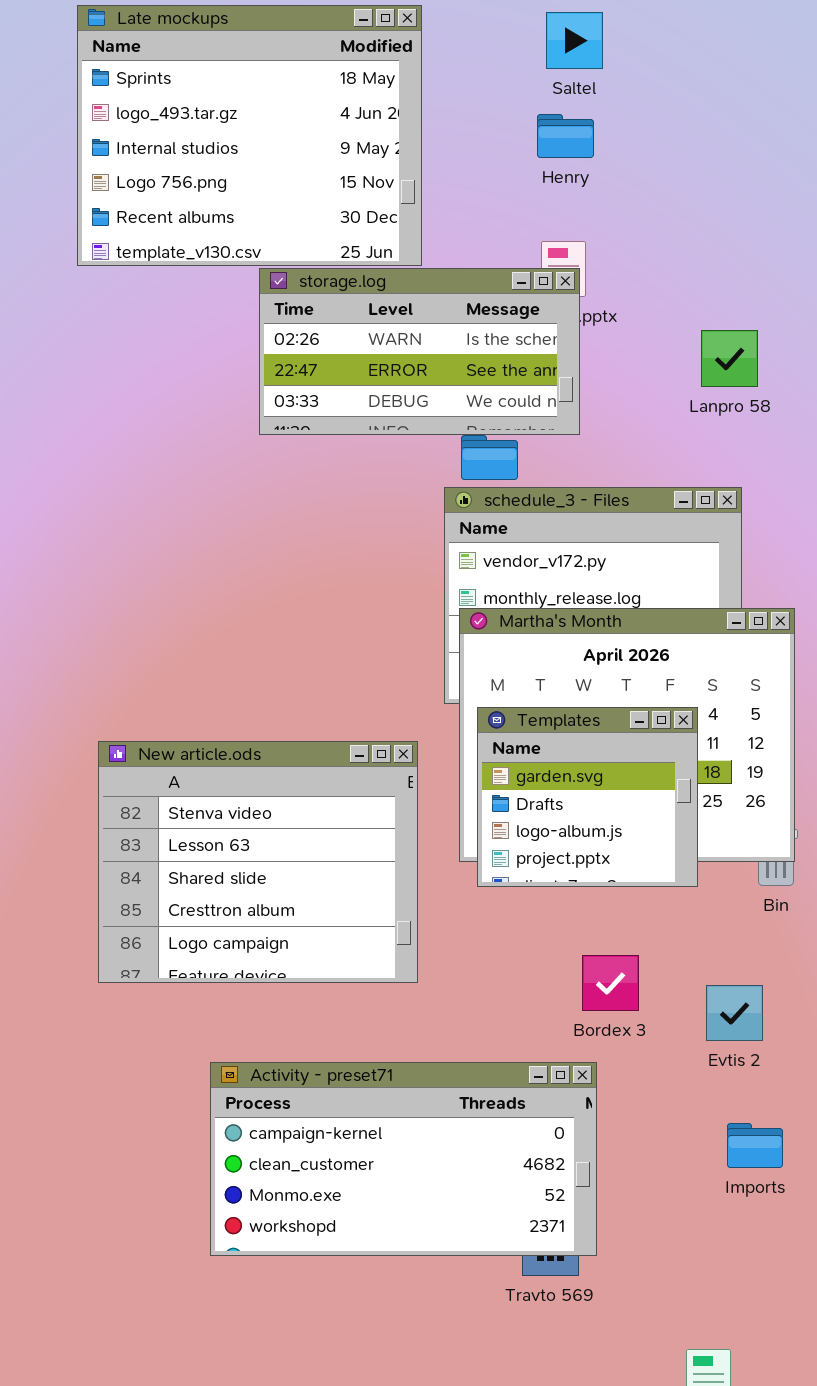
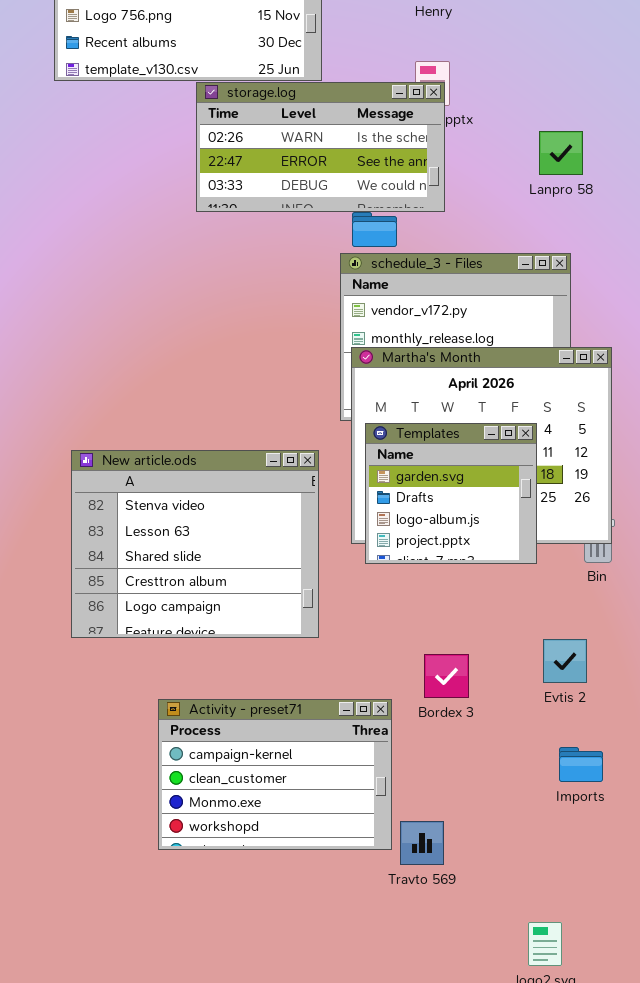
Bordex 3: [582,955,639,1011] -> [424,654,469,698], moved
Activity - preset71: [210,1062,597,1256] -> [158,699,392,850], resized

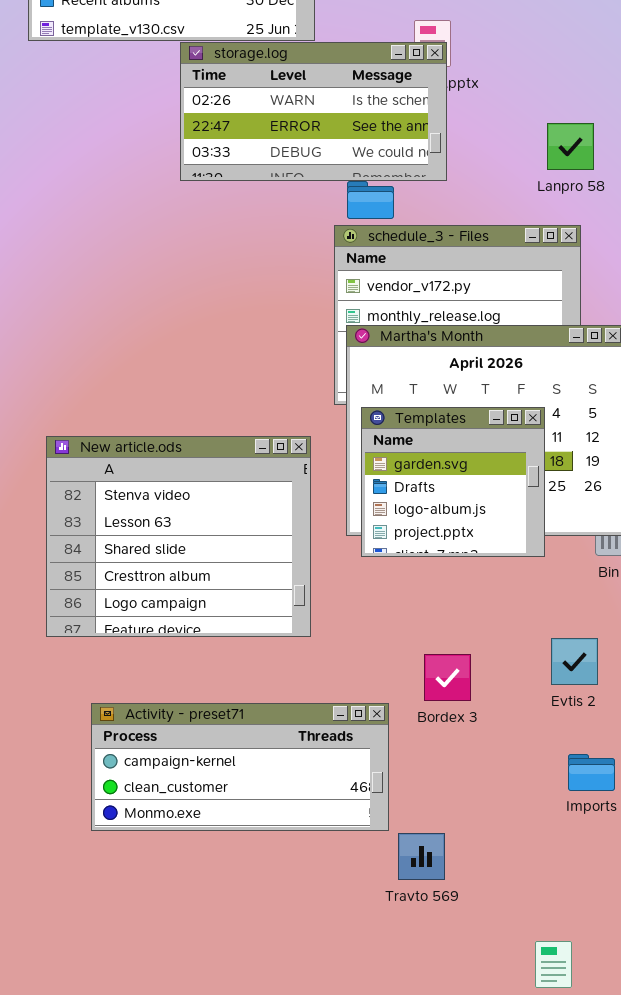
Lanpro 58: [539,131,583,175] -> [547,123,594,170], moved
Activity - preset71: [158,699,392,850] -> [91,703,389,831], resized

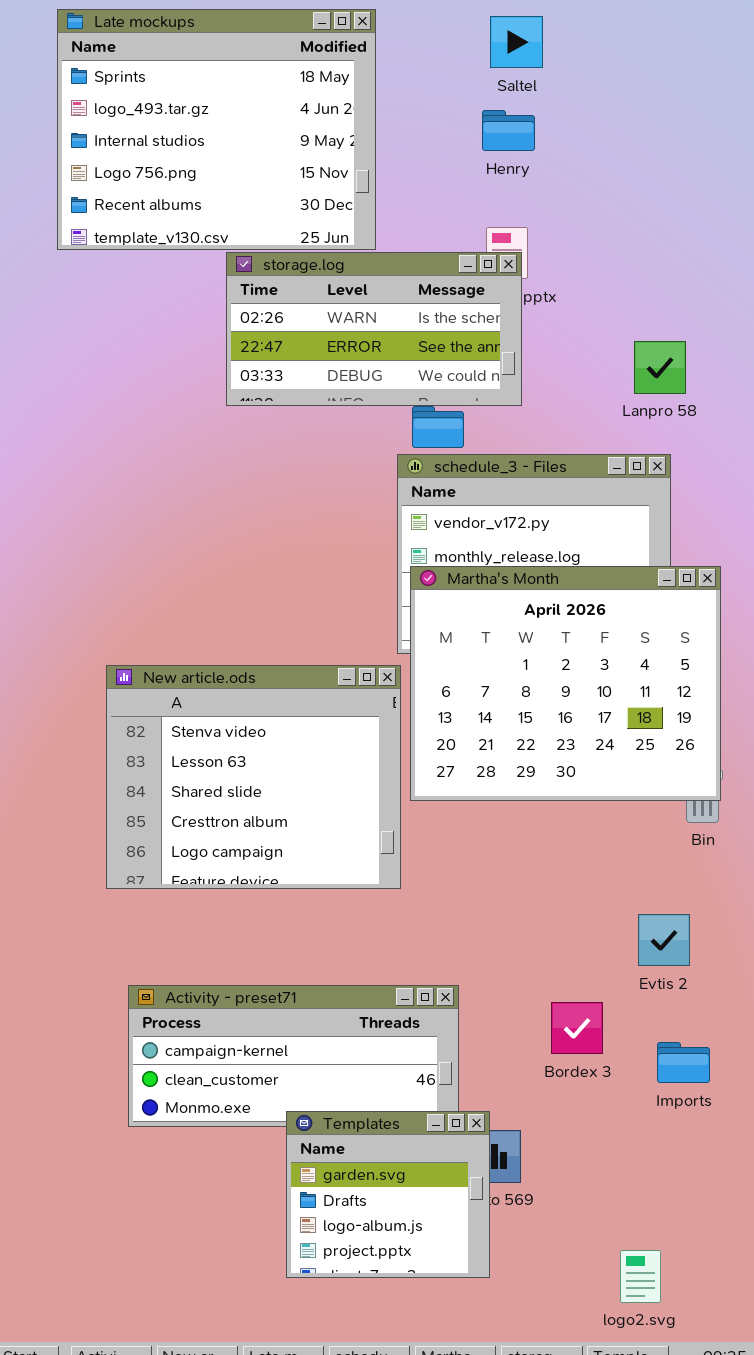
Templates: [361,407,545,557] -> [286,1111,490,1278], moved
New article.ods: [46,436,311,637] -> [106,665,401,889], moved
Bordex 3: [424,654,471,701] -> [551,1002,603,1054], moved

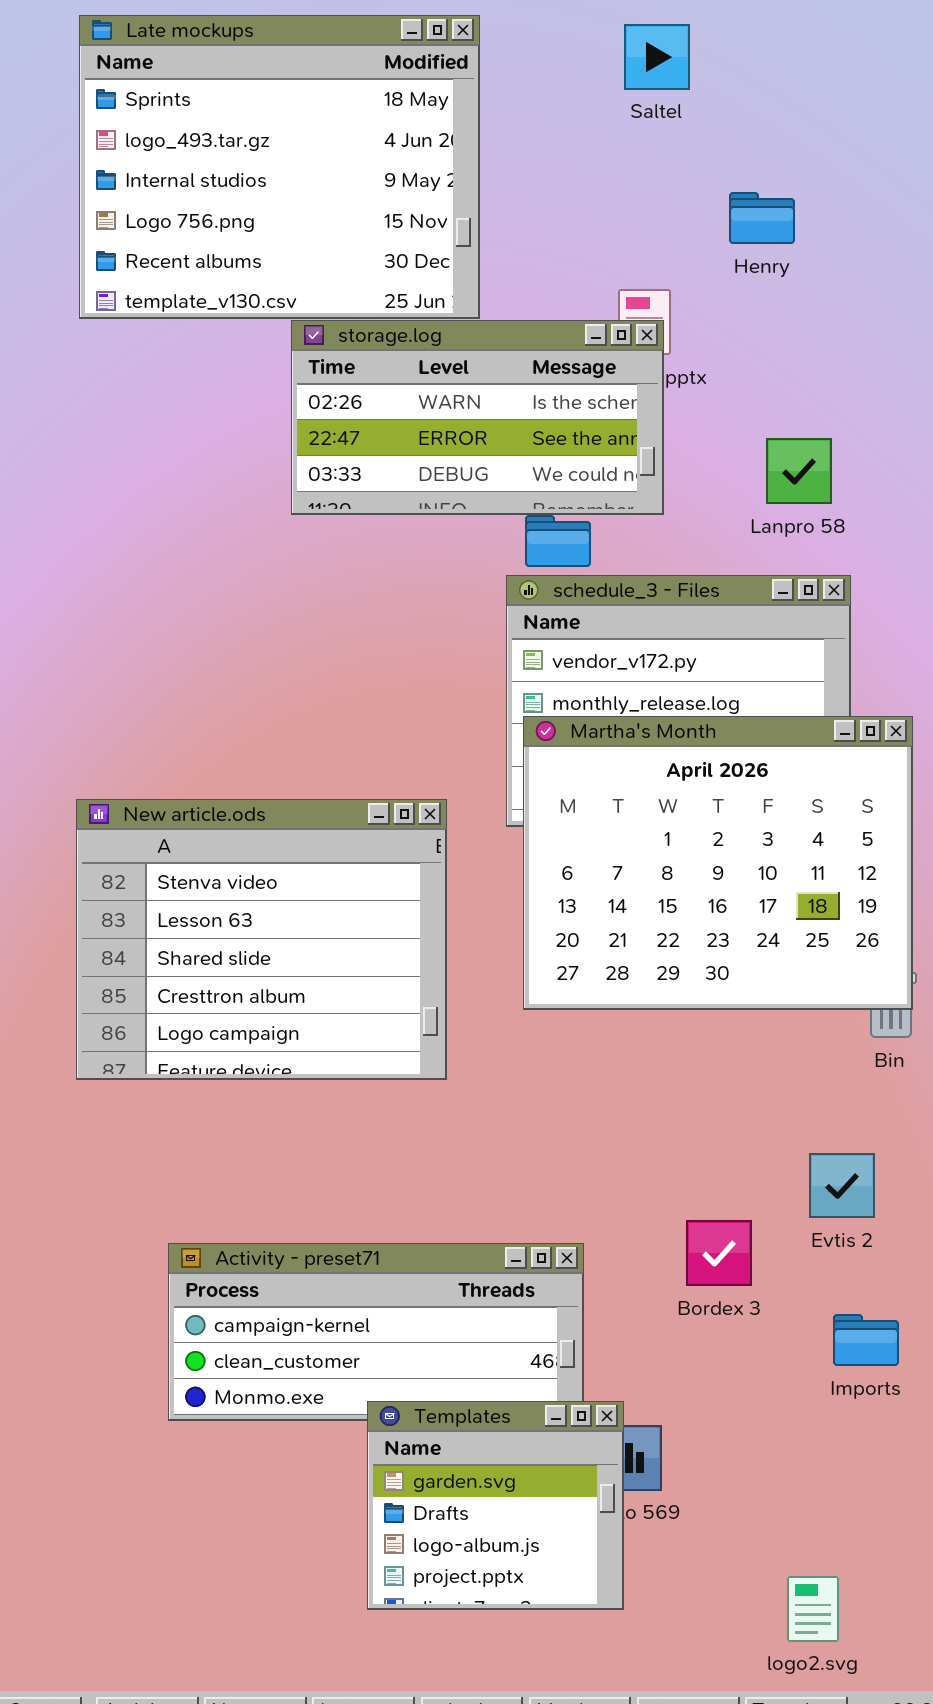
Henry: [482,110,535,151] -> [729,192,795,244], moved
Lanpro 58: [634,341,686,394] -> [766,438,832,504], moved
New article.ods: [106,665,401,889] -> [76,799,447,1080], moved
Bordex 3: [551,1002,603,1054] -> [686,1220,752,1286], moved

